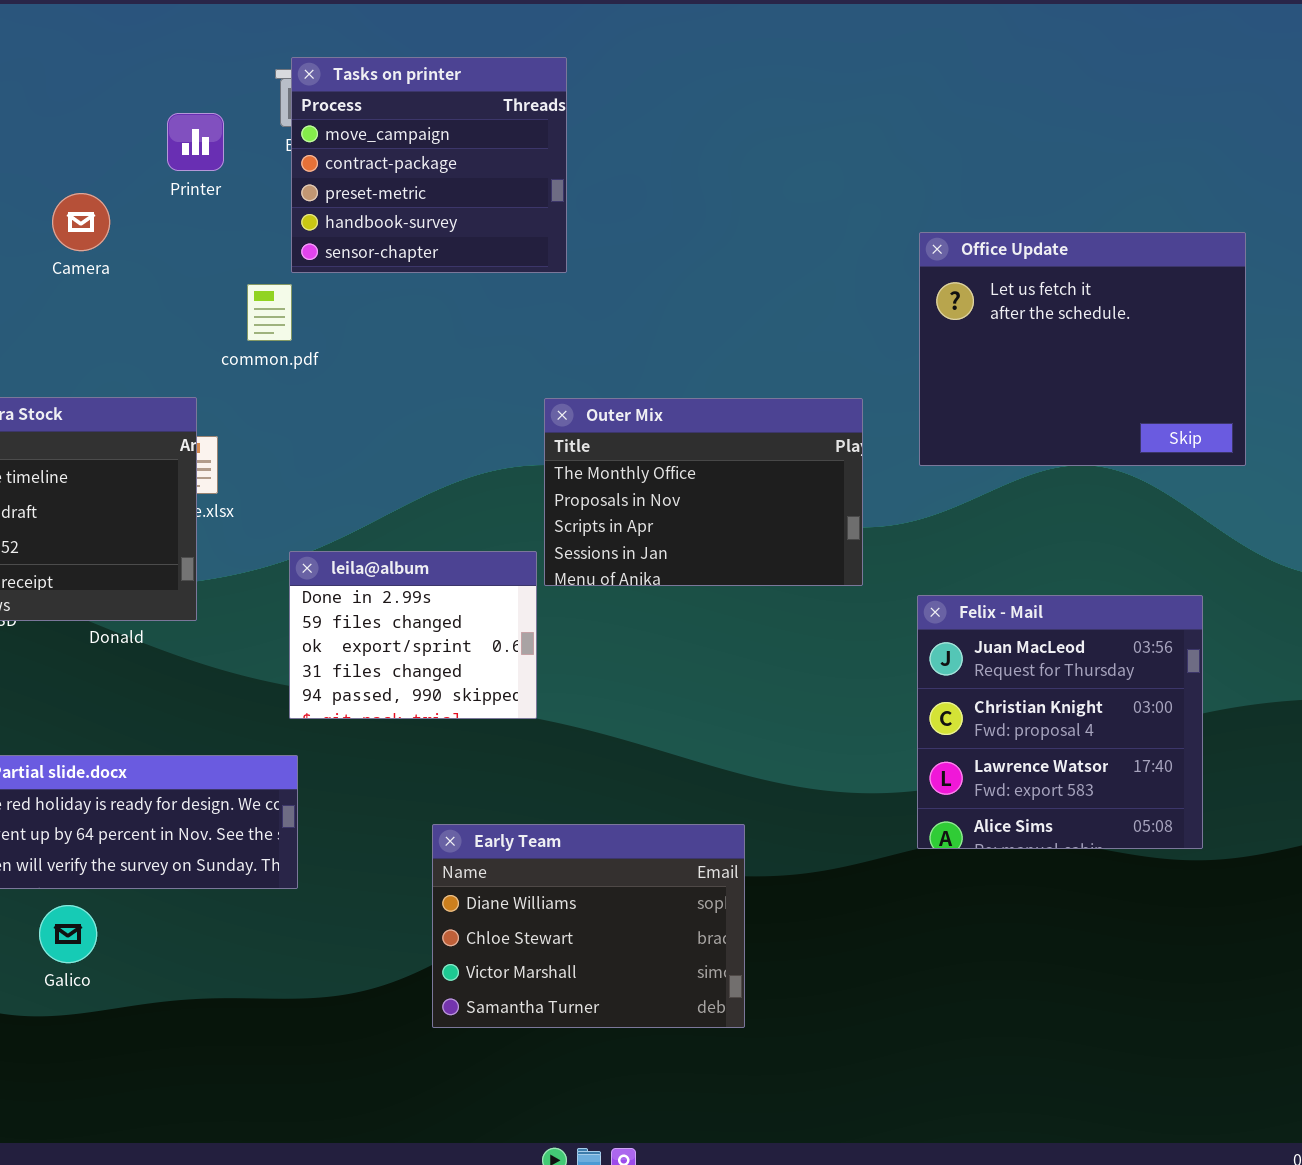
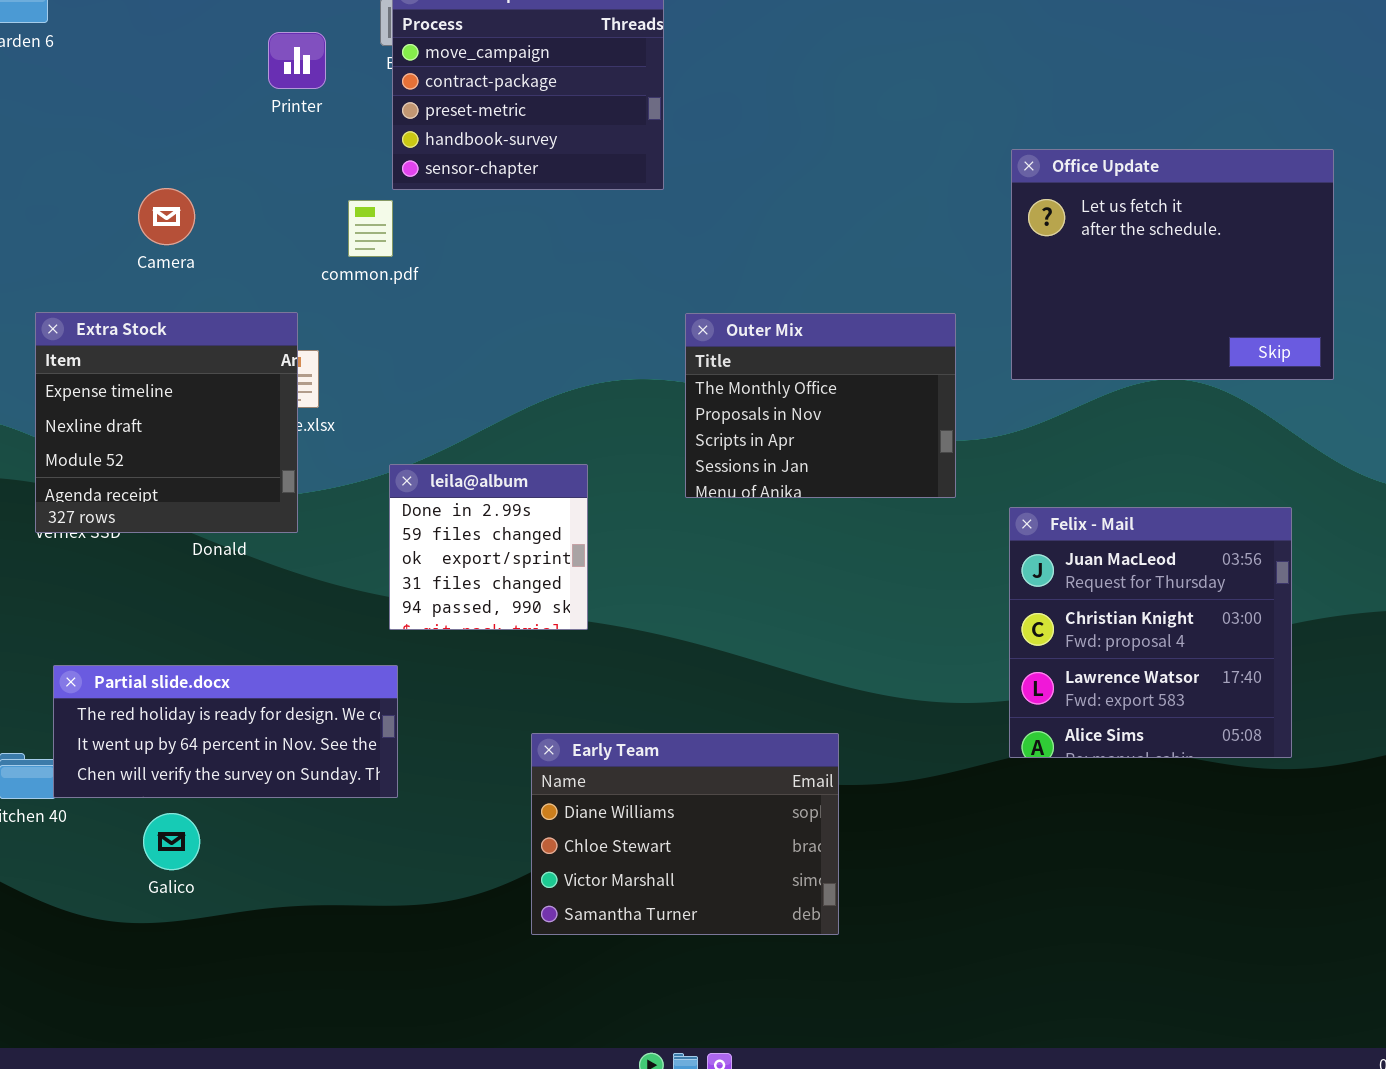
Camera: [52,193,110,251] -> [138,188,195,245], moved
Outer Mix: [544,398,863,586] -> [685,313,956,498], resized
leila@album: [289,551,537,719] -> [389,464,588,630], resized

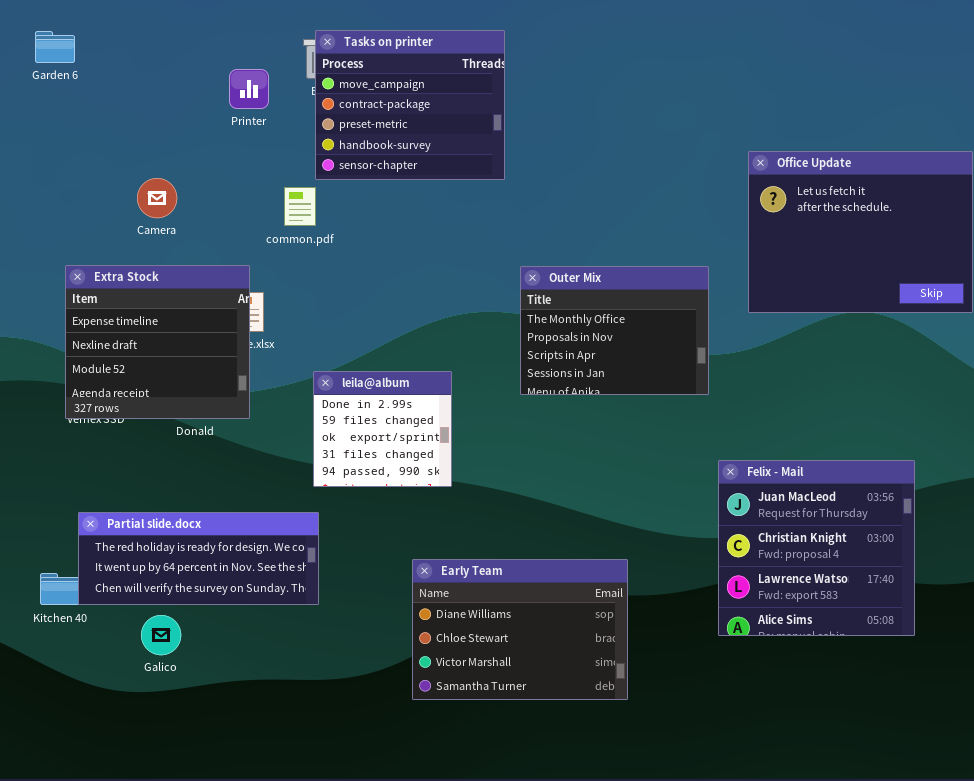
Felix - Mail: [1009,507,1292,758] -> [718,460,915,636], moved

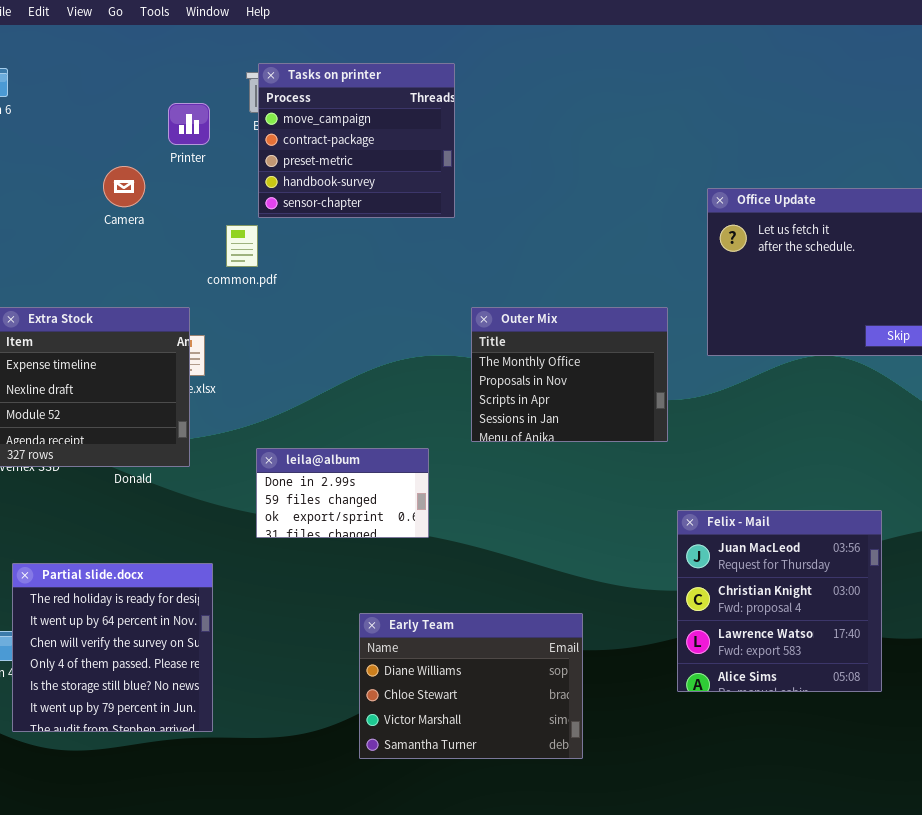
Camera: [137,178,177,218] -> [103,166,145,207], moved
leila@album: [313,371,452,487] -> [256,448,429,538], resized
Partial slide.docx: [78,512,319,605] -> [12,563,213,732], resized

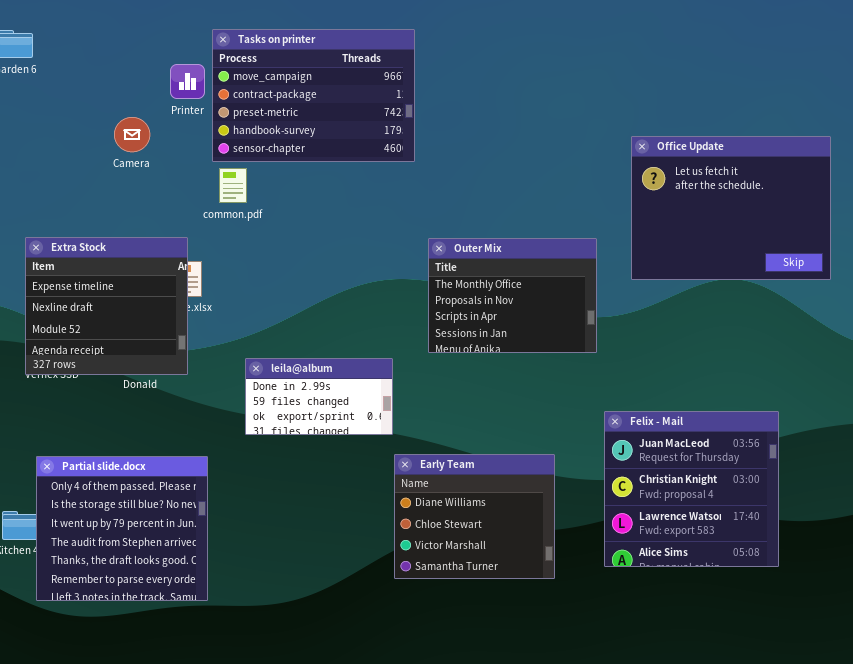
Tasks on printer: [258,63,455,218] -> [212,29,415,162], resized
Partial slide.docx: [12,563,213,732] -> [36,456,208,601], scrolled down 3 rows
Early Team: [359,613,583,759] -> [394,454,555,579], moved, resized

